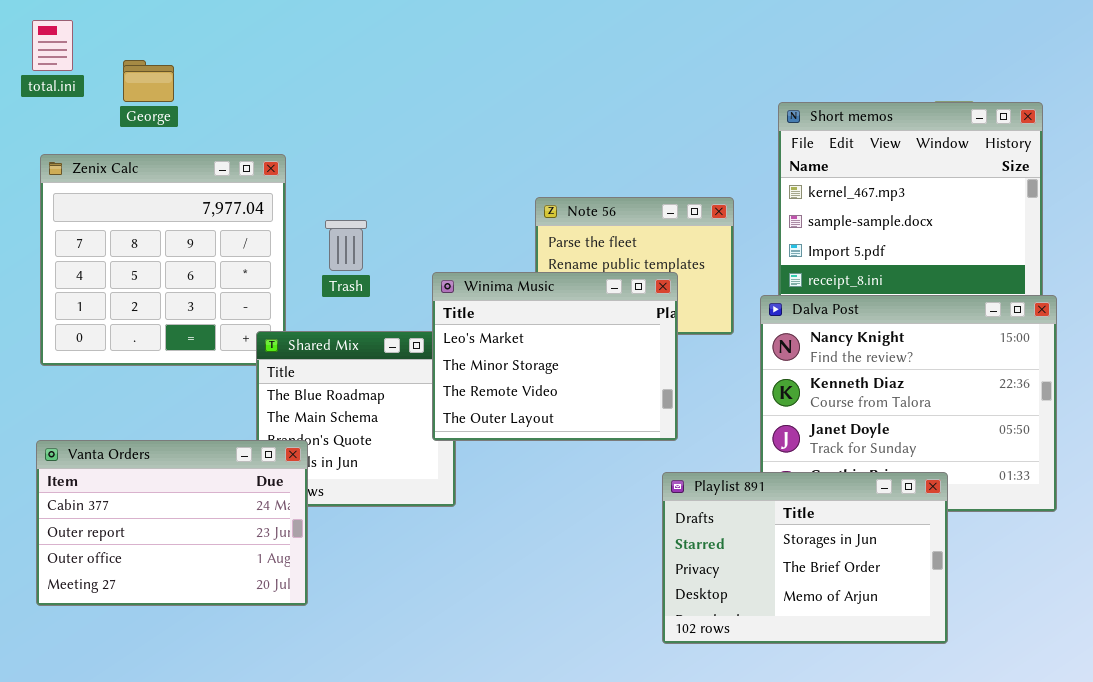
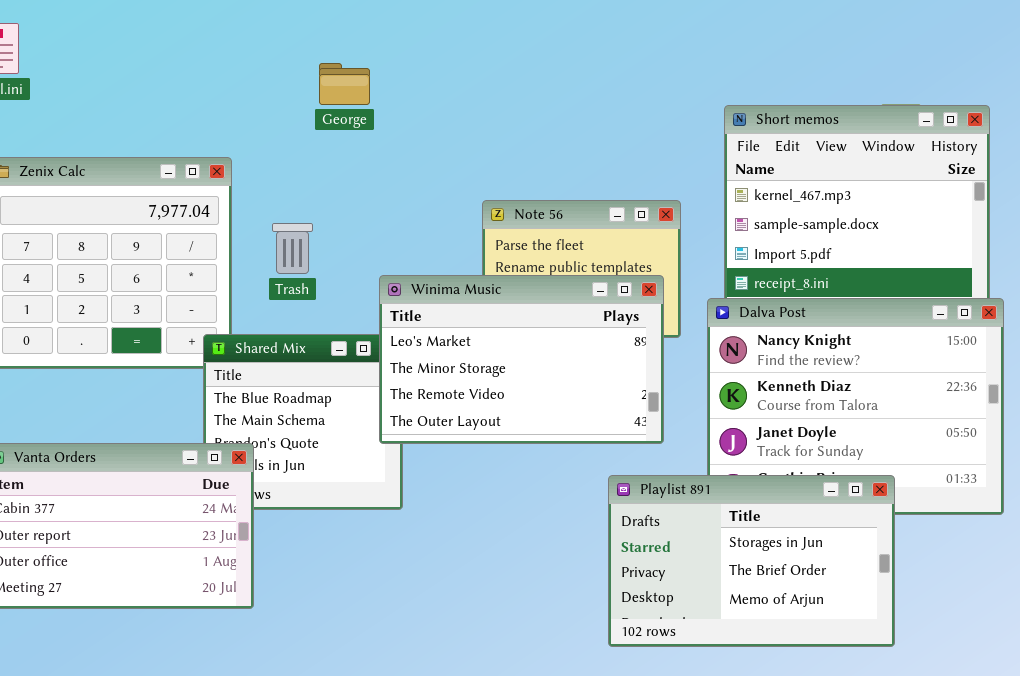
George: [123,60,174,102] -> [319,63,370,105], moved
Winima Music: [432,272,678,441] -> [379,275,664,444], resized

